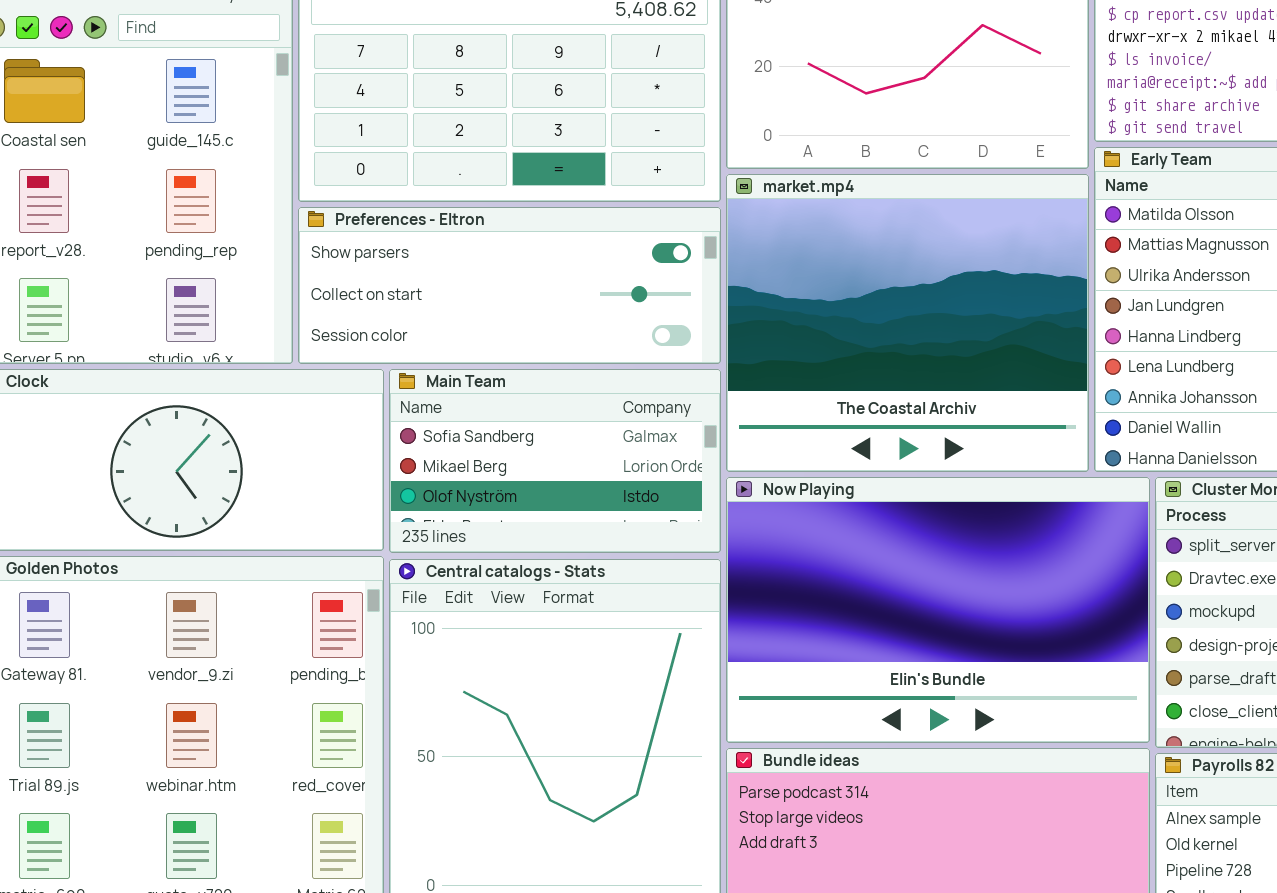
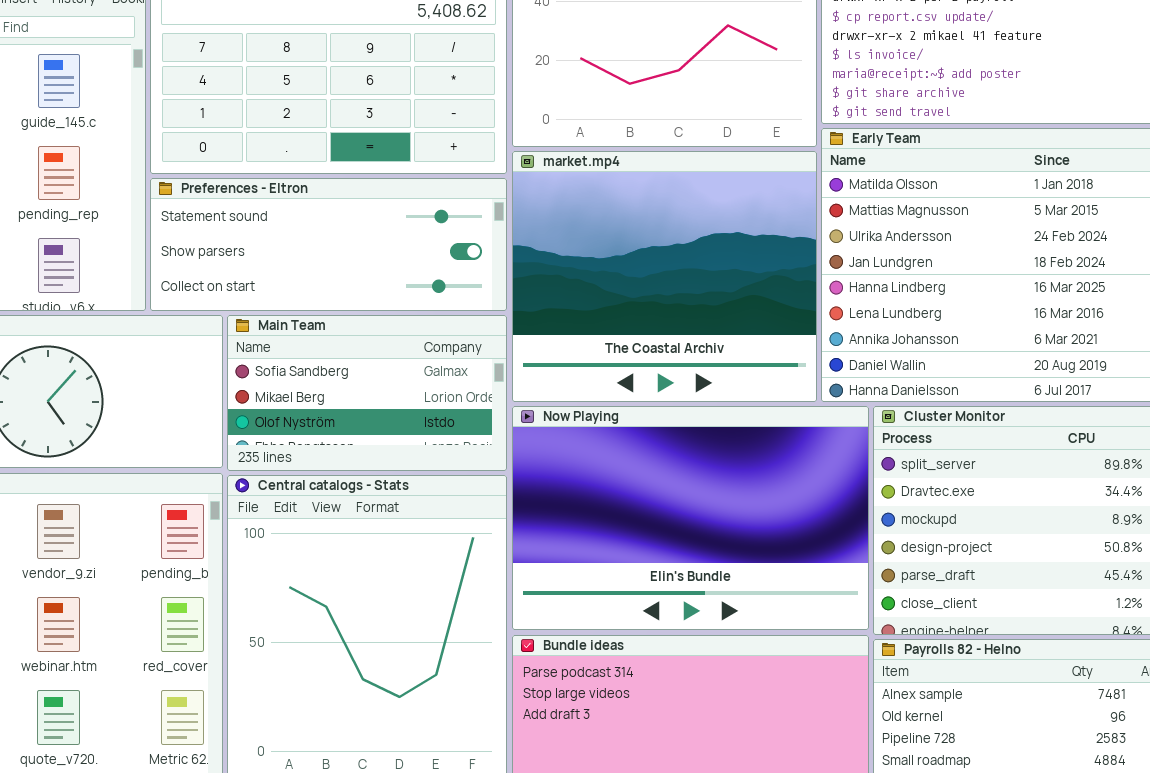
Preferences - Eltron: [298,207,721,364] -> [150,178,507,311], scrolled up 1 row

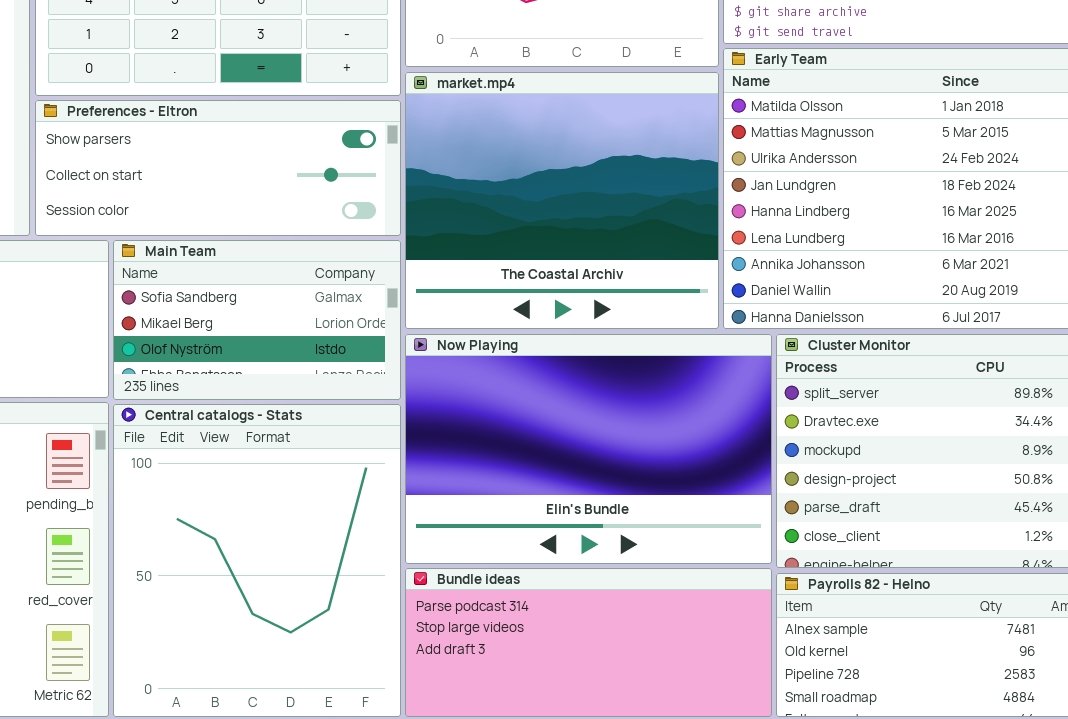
Preferences - Eltron: [150,178,507,311] -> [35,100,401,236], scrolled down 1 row

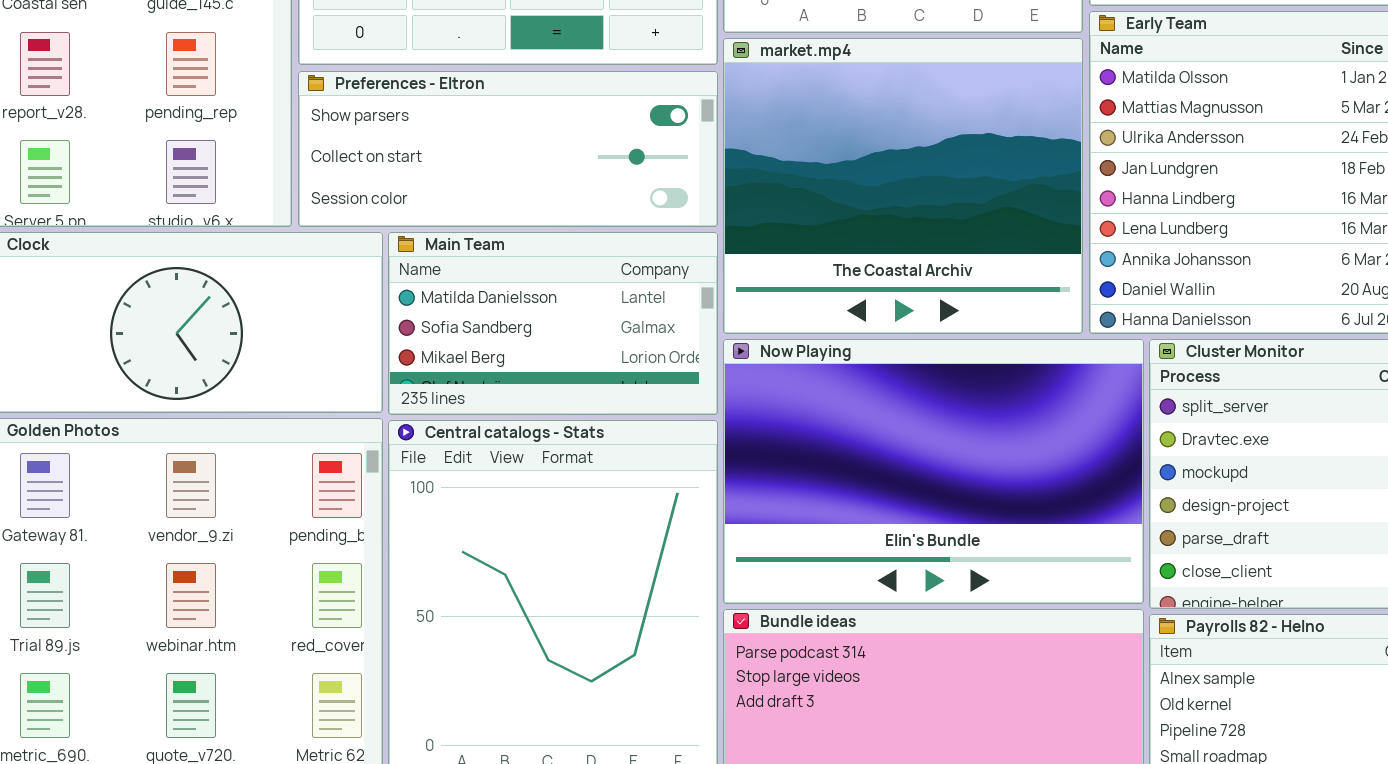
Main Team: [113,240,401,400] -> [388,232,718,415], scrolled up 1 row

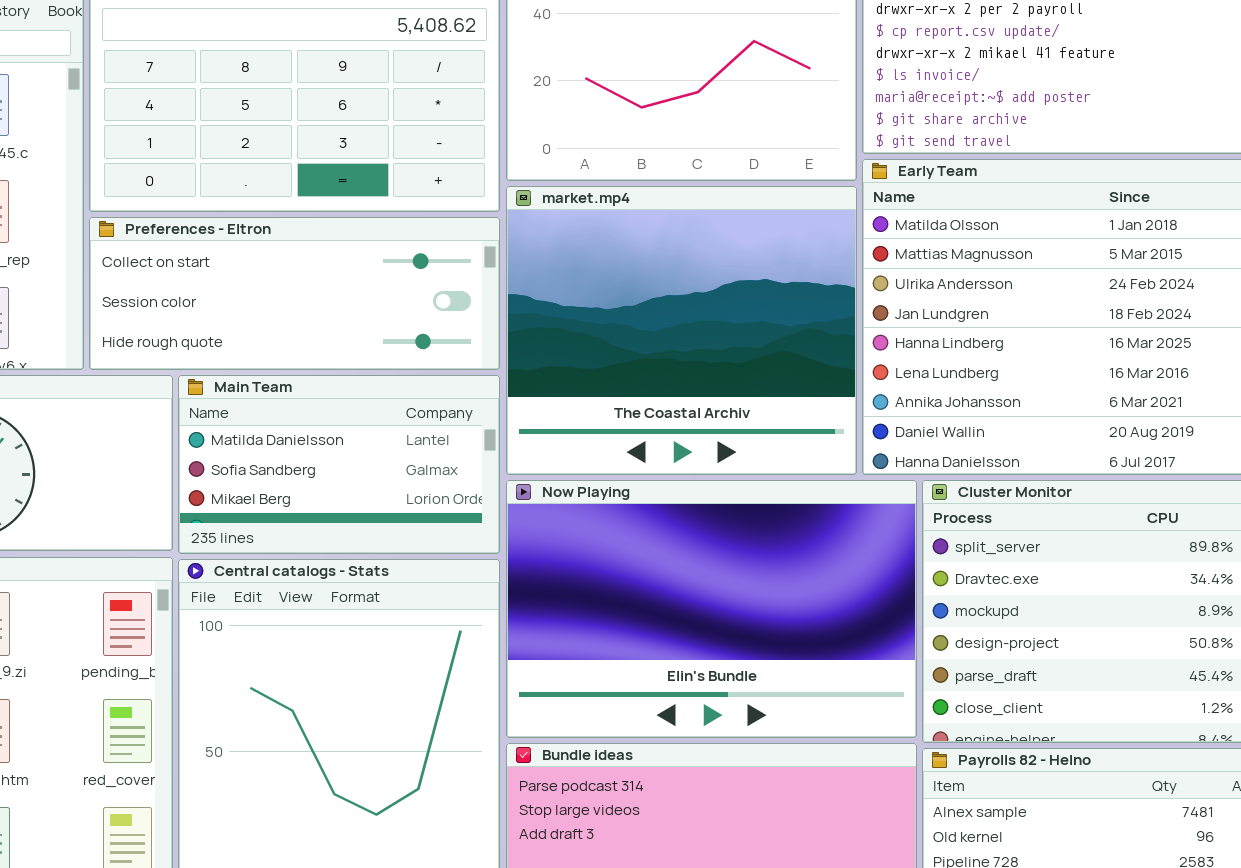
Preferences - Eltron: [298,71,718,227] -> [89,217,500,370], scrolled down 1 row

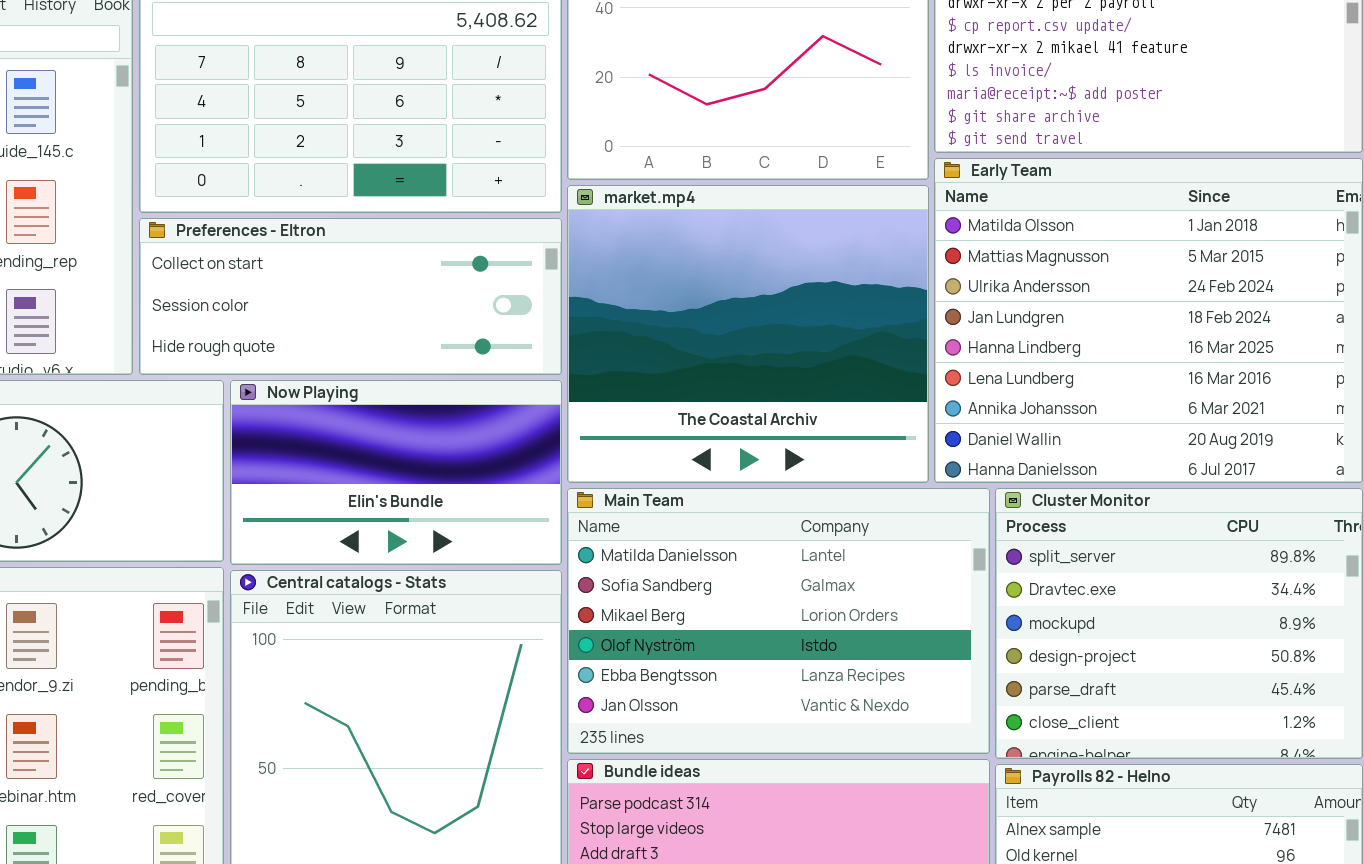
Main Team: [178,375,500,554] -> [567,488,990,754], moved, resized
Now Playing: [506,480,917,738] -> [230,380,562,565], moved, resized

